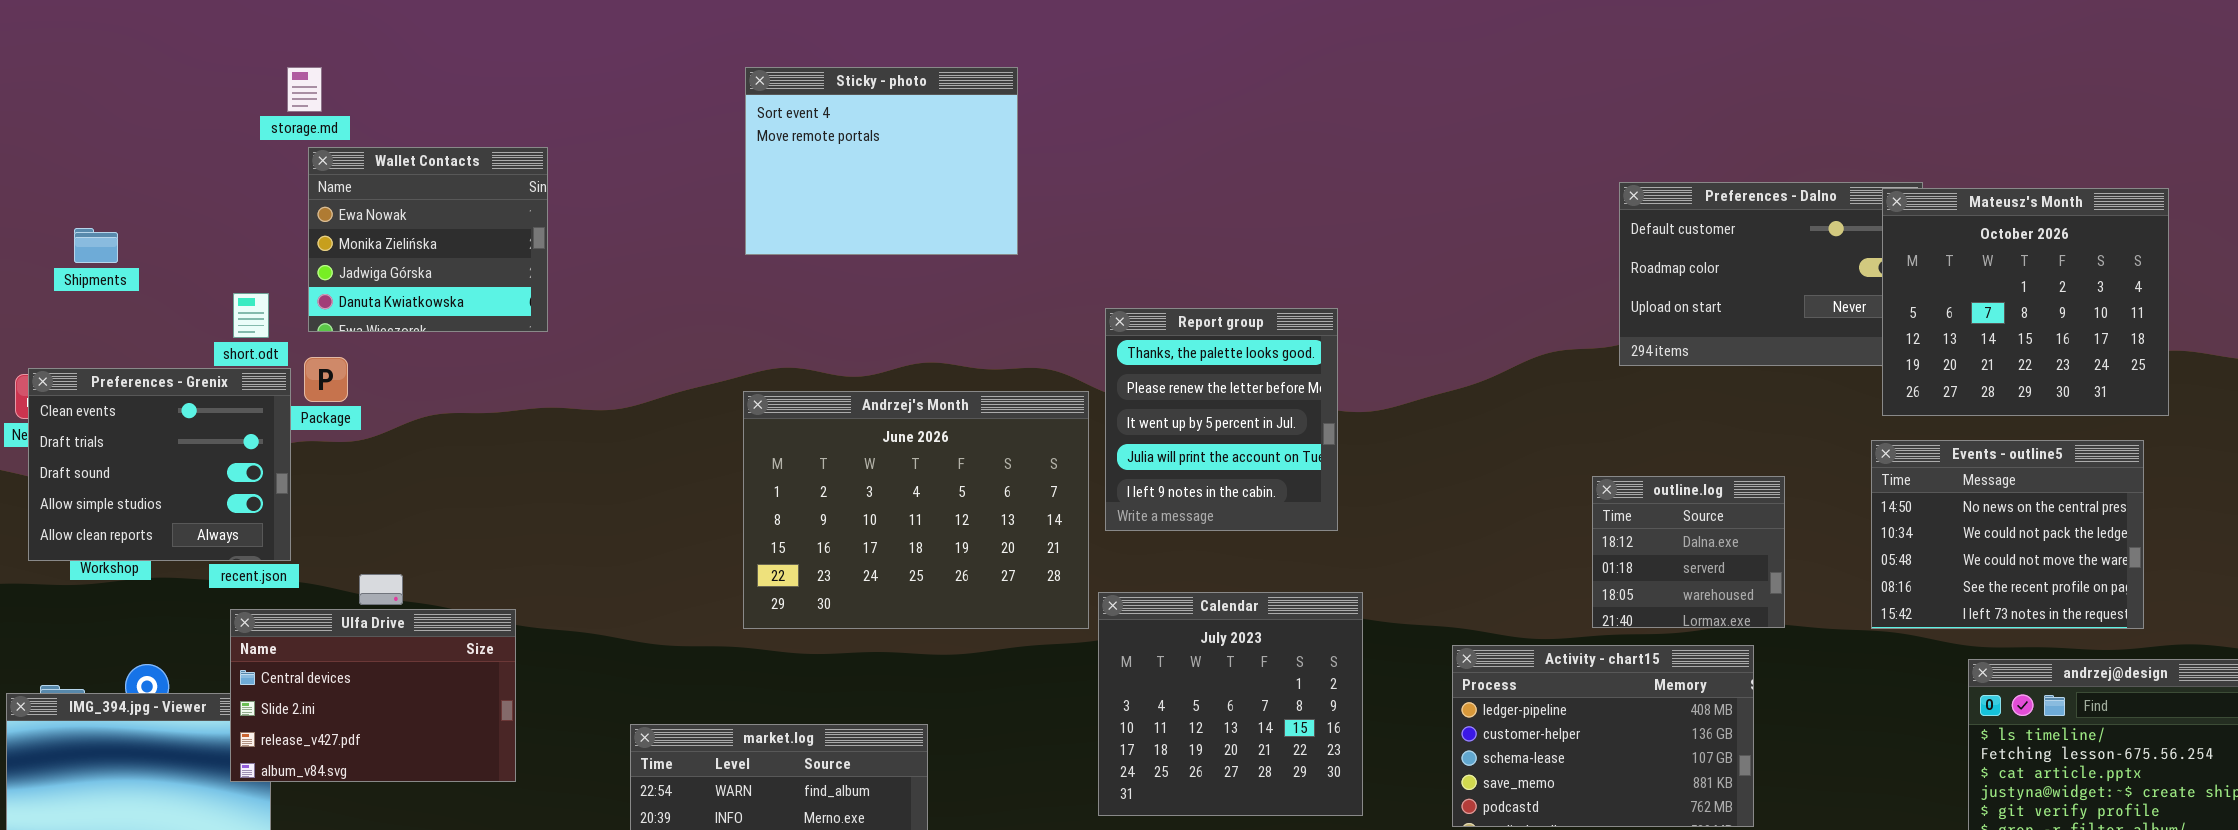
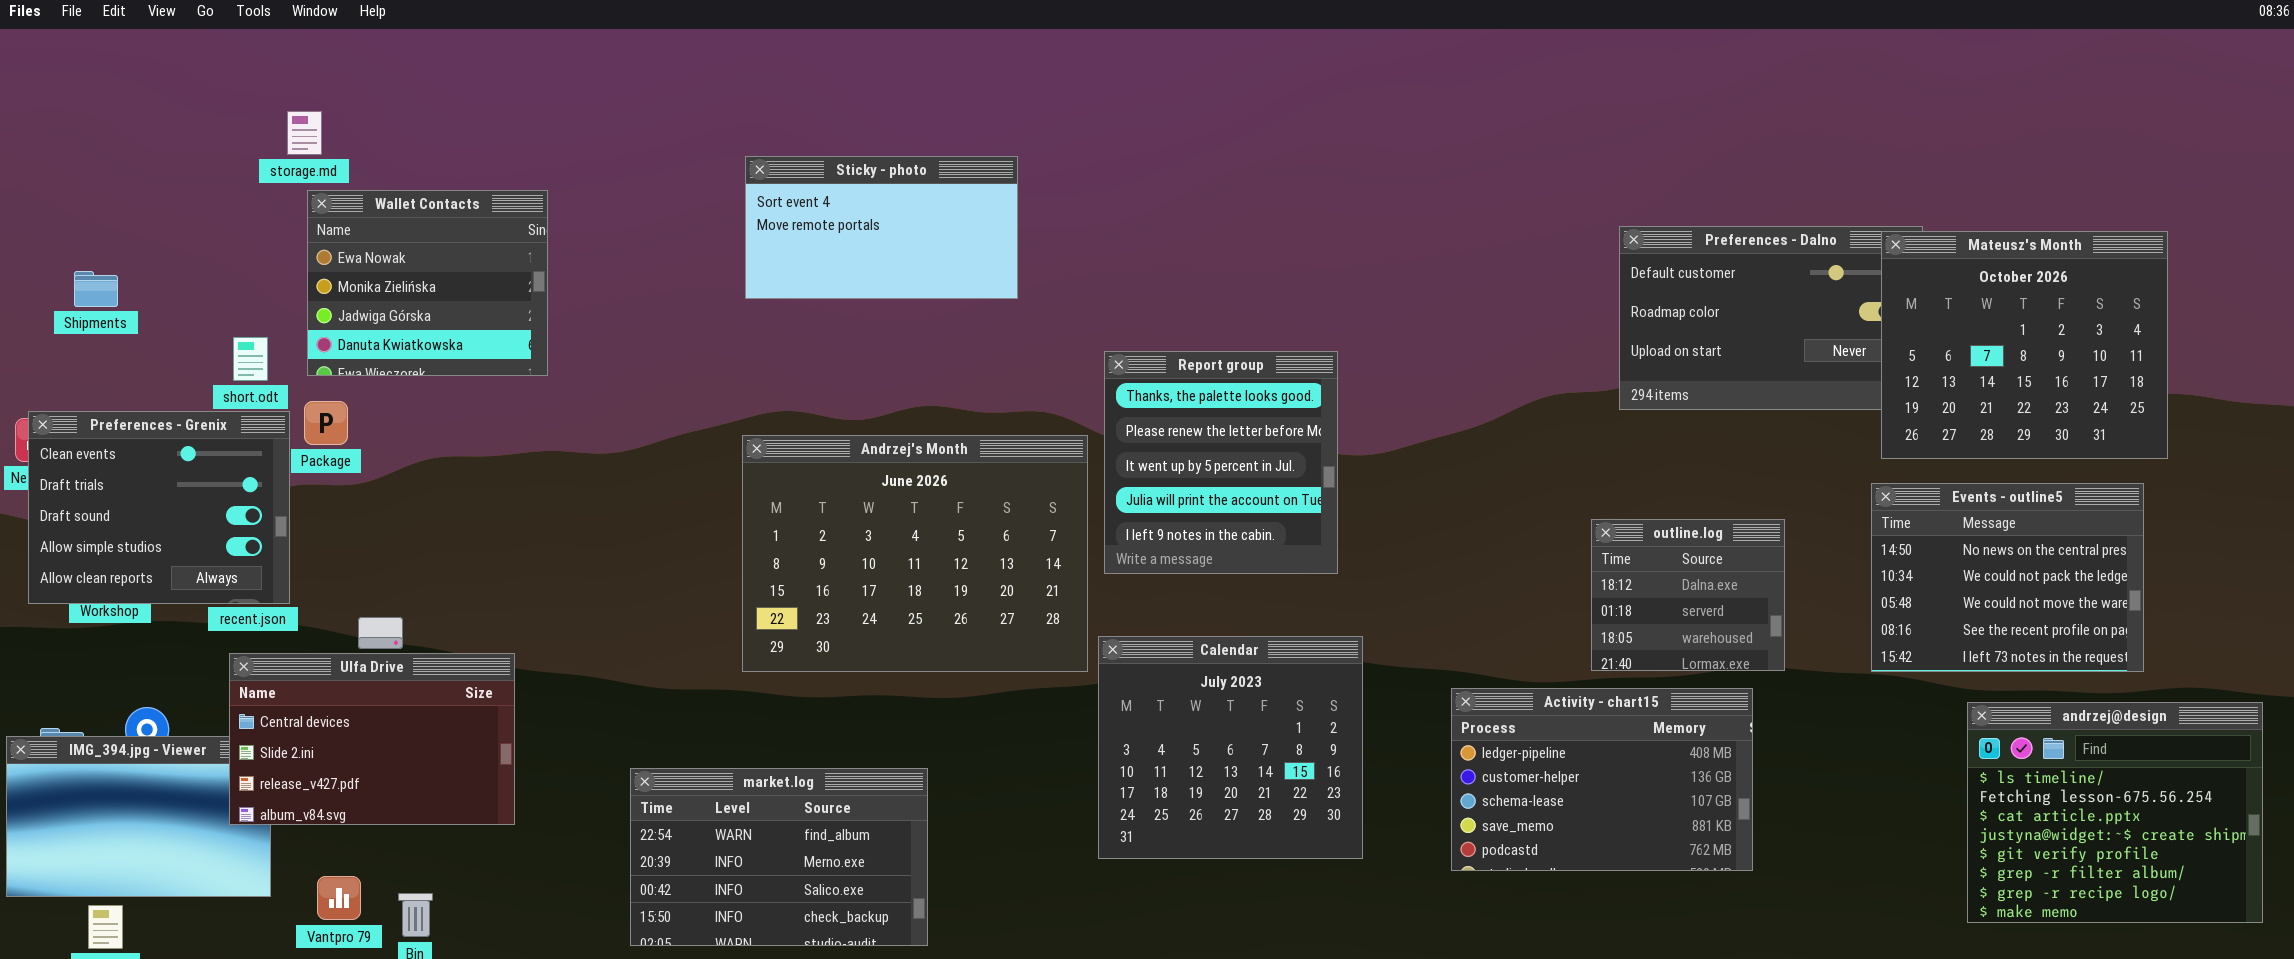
Sticky - photo: [745,67,1018,255] -> [745,156,1018,299], resized

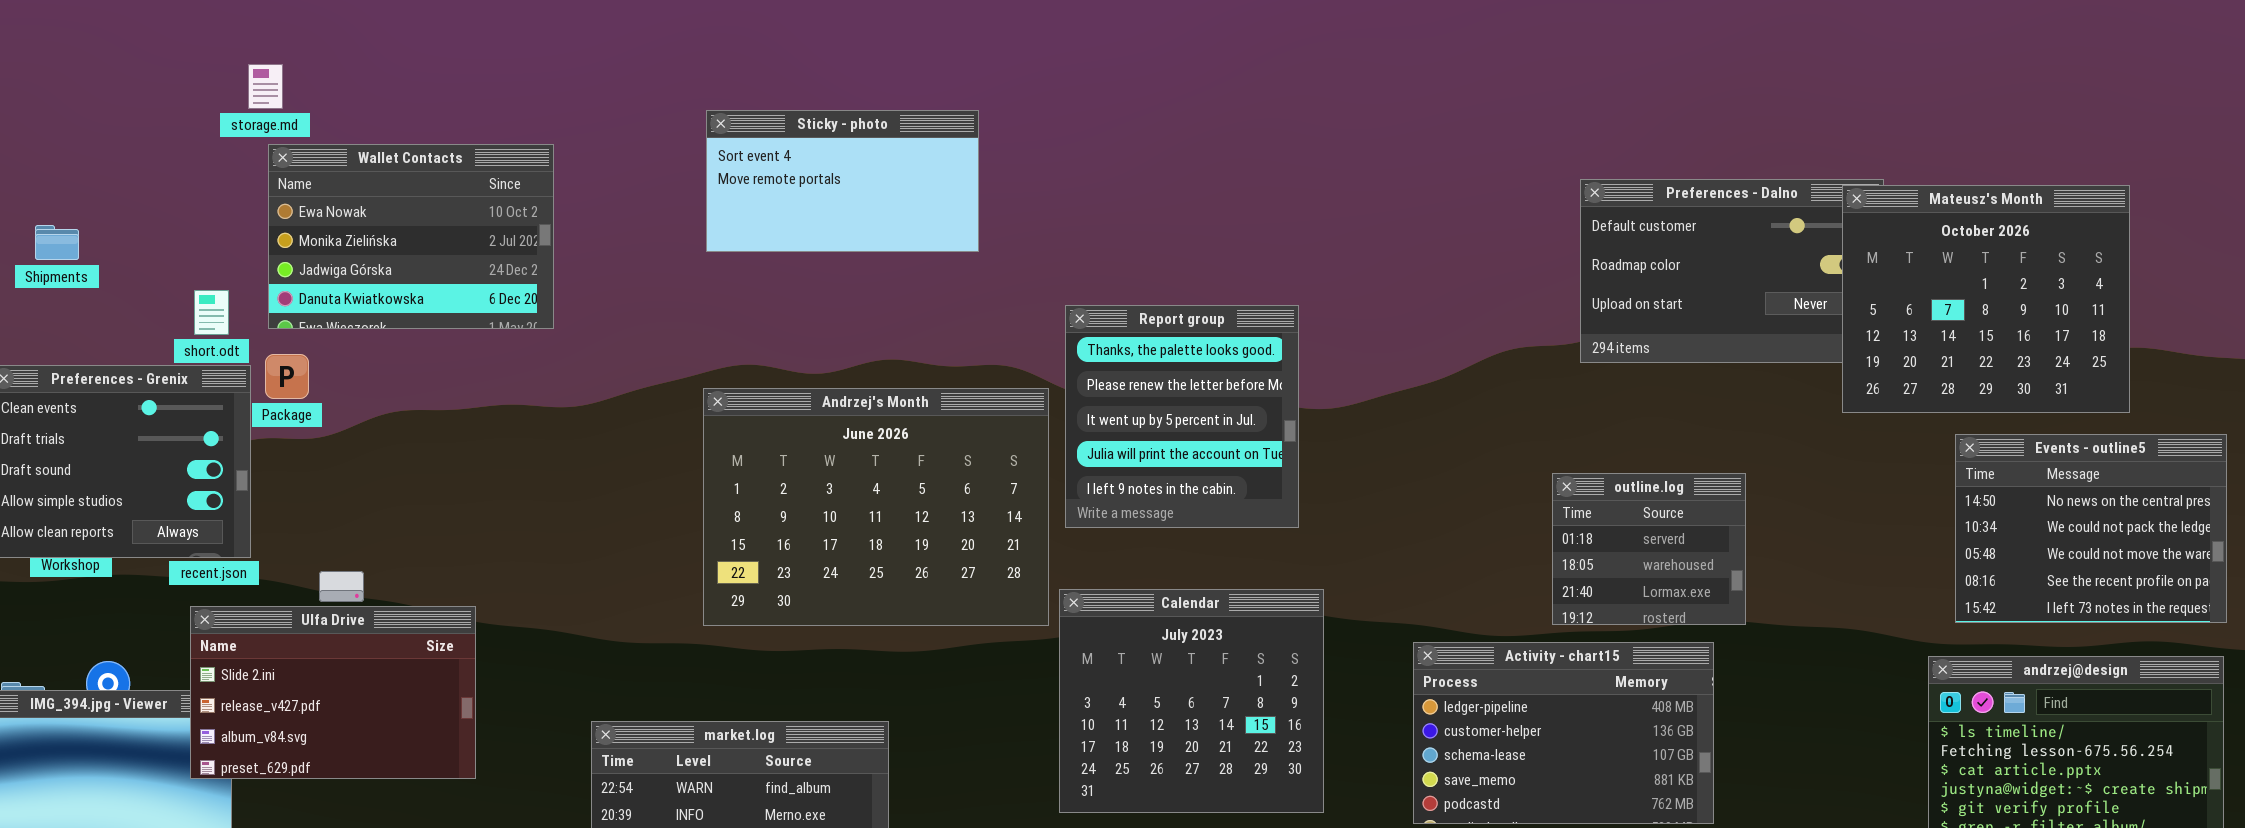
Wallet Contacts: [307,190,548,376] -> [268,144,554,329], resized
Events - outline5: [1871,483,2144,672] -> [1955,434,2227,623], moved
outline.log: [1591,519,1785,671] -> [1552,473,1746,625], scrolled down 1 row
Ulfa Drive: [229,653,515,825] -> [190,606,476,779], scrolled down 1 row

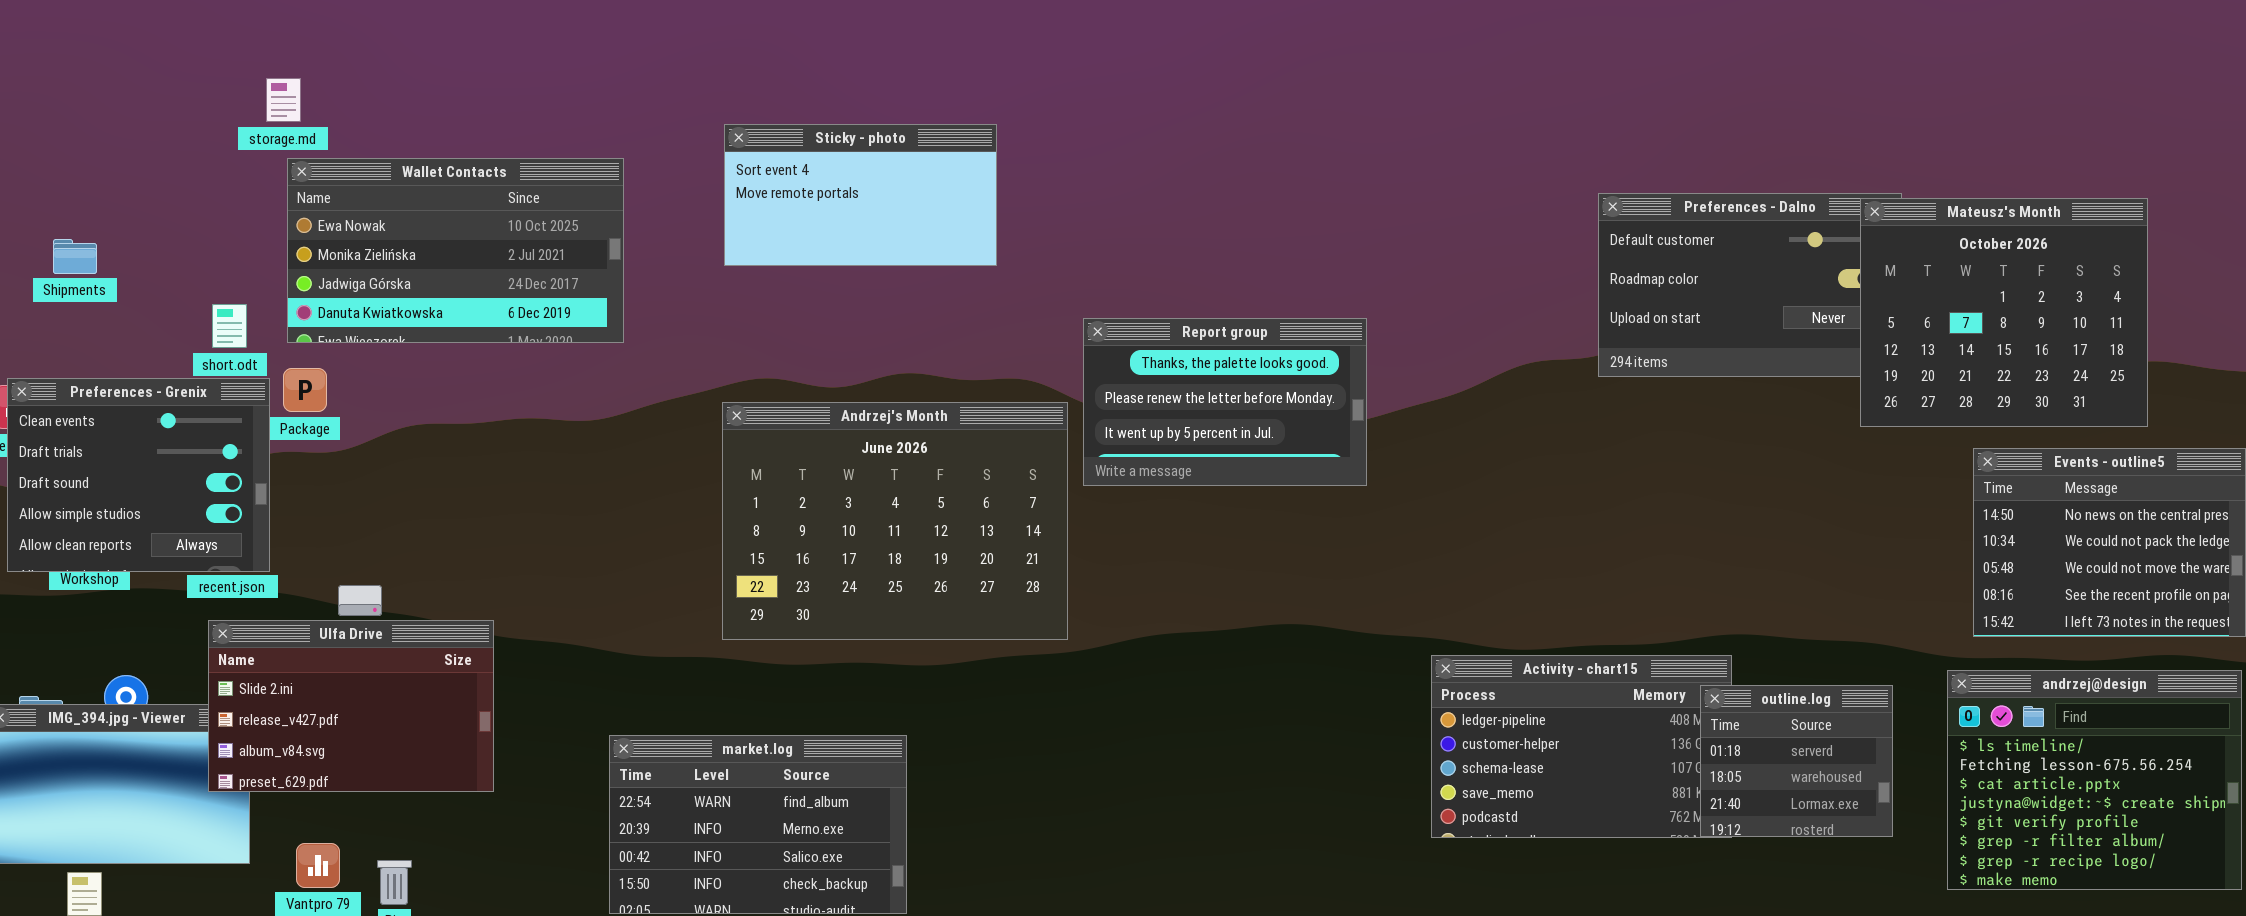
Wallet Contacts: [268,144,554,329] -> [287,158,624,343], resized
Report group: [1065,305,1299,528] -> [1083,318,1367,486], resized
outline.log: [1552,473,1746,625] -> [1700,685,1893,837], moved
Calendar: [1059,589,1324,813] -> none, closed

